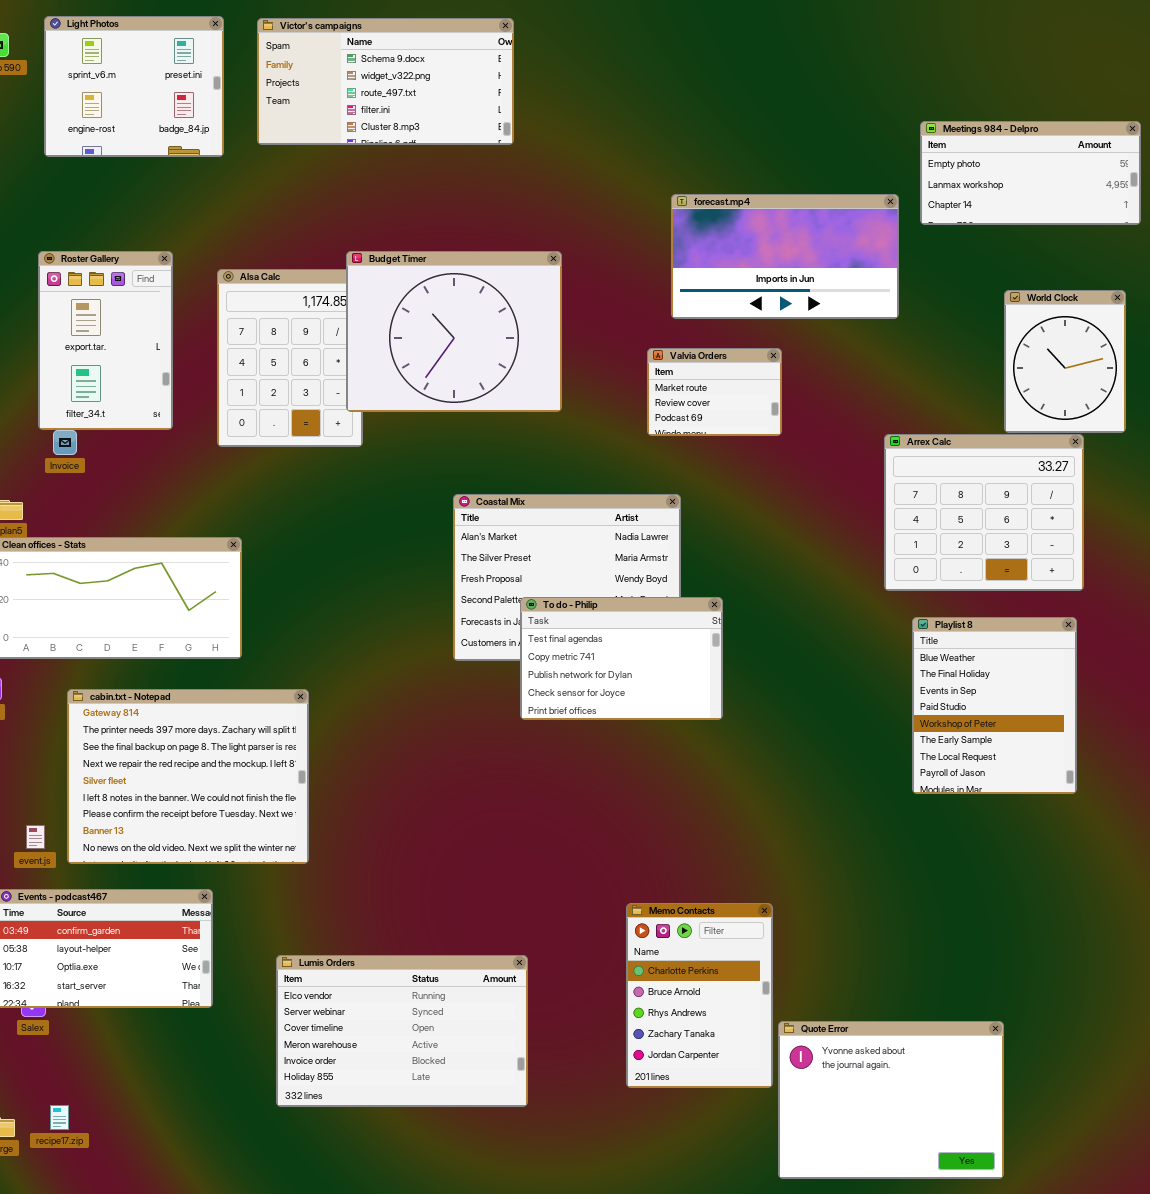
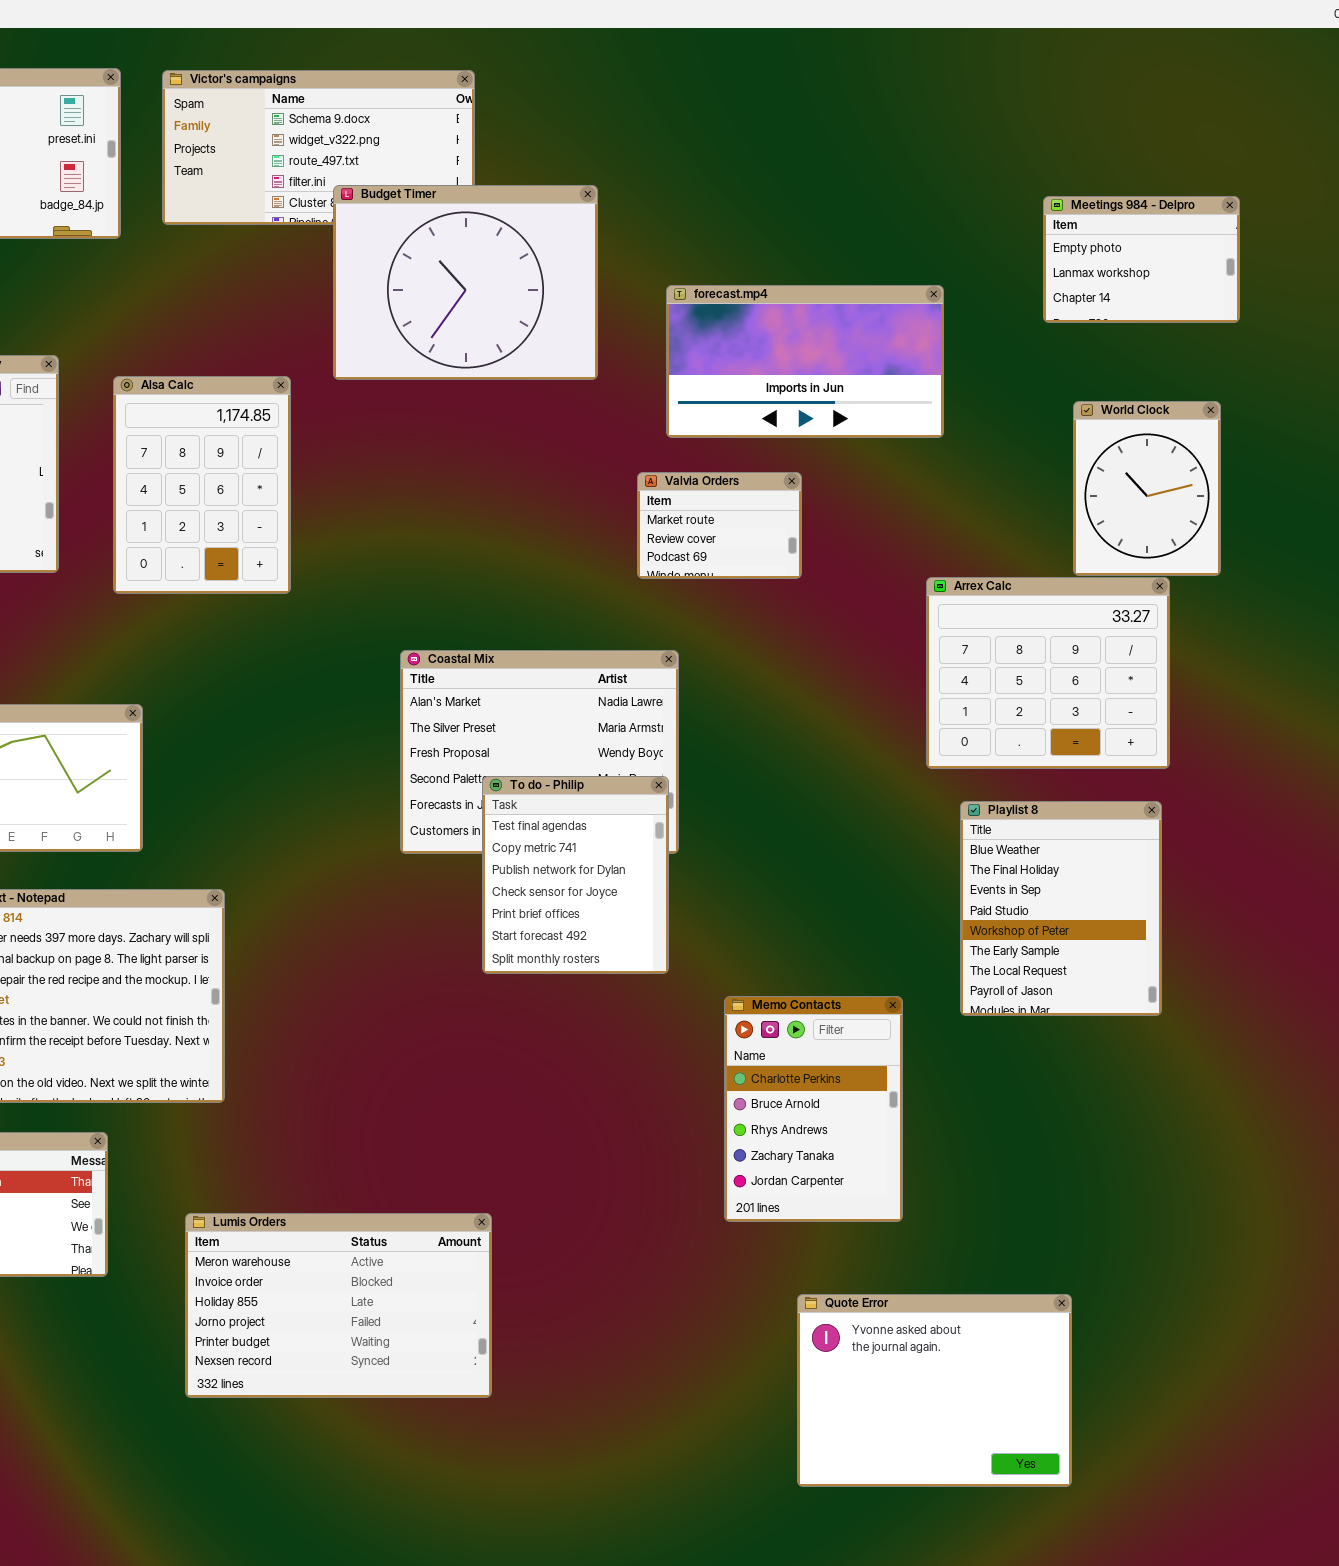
Meetings 984 - Delpro: [920,121,1141,225] -> [1043,196,1240,323], resized
Budget Timer: [346,251,562,412] -> [333,185,598,380], moved
To do - Philip: [520,597,723,720] -> [482,776,669,974], resized
Memo Contacts: [626,903,773,1088] -> [724,996,903,1222], moved
Lumis Orders: [276,955,528,1107] -> [185,1213,492,1398], scrolled down 3 rows

